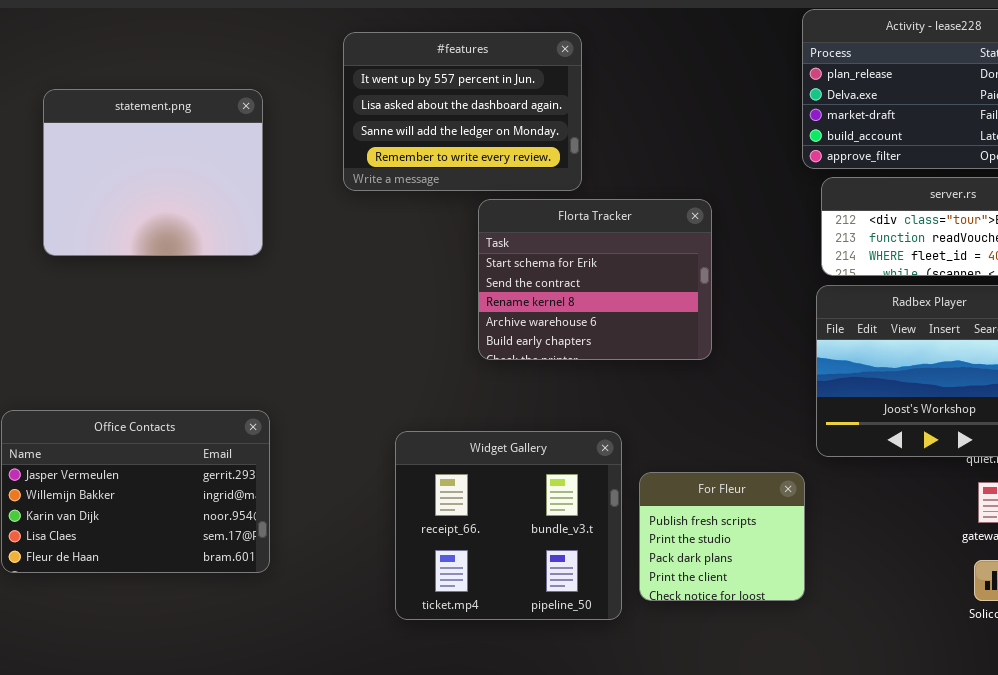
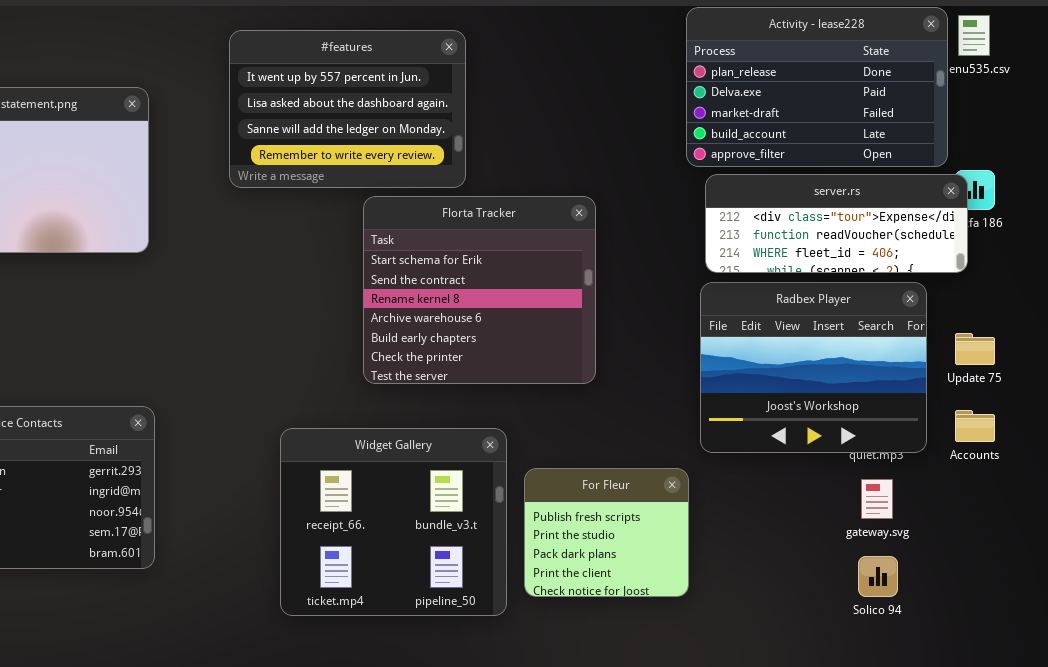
Florta Tracker: [478,199,712,360] -> [363,196,596,384], resized

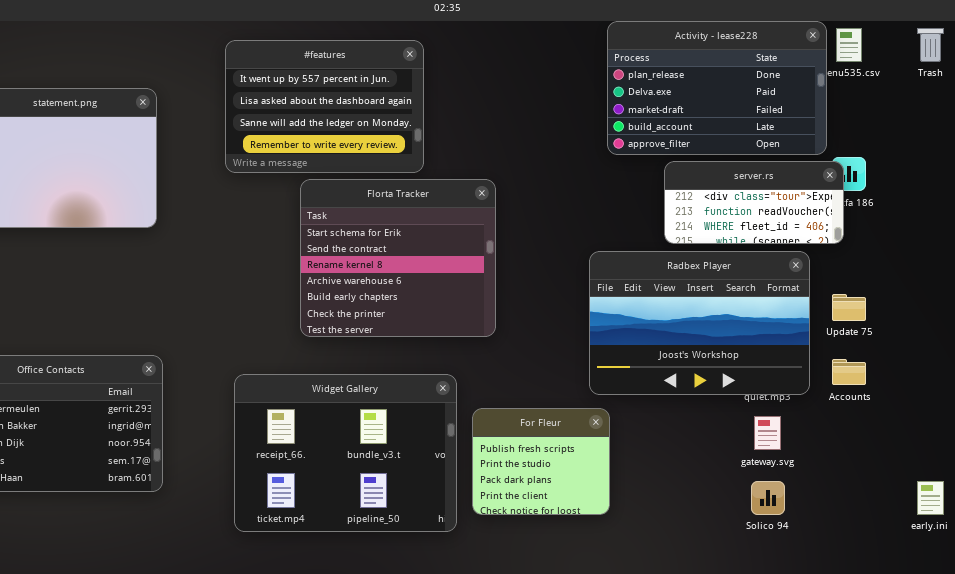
server.rs: [705,174,968,273] -> [664,161,844,244], resized
Florta Tracker: [363,196,596,384] -> [300,179,496,337], moved
Radbex Player: [700,282,927,453] -> [589,251,810,395], resized
Widget Gallery: [280,428,507,616] -> [234,374,457,532], resized

